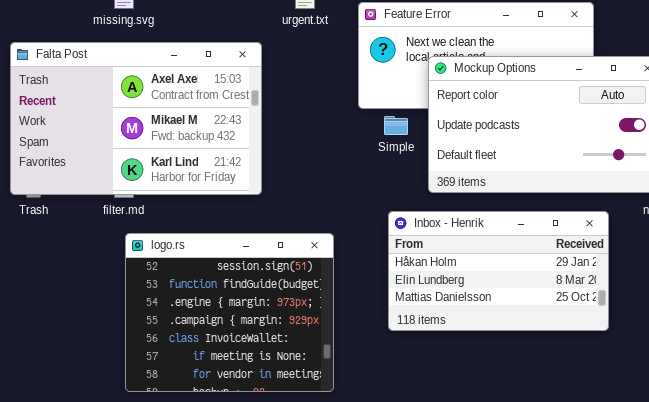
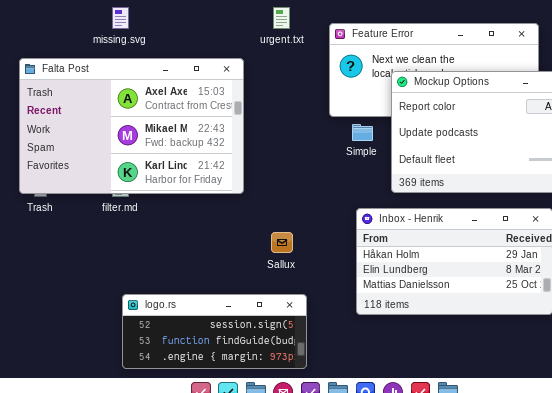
logo.rs: [125,233,334,392] -> [122,294,307,369], resized

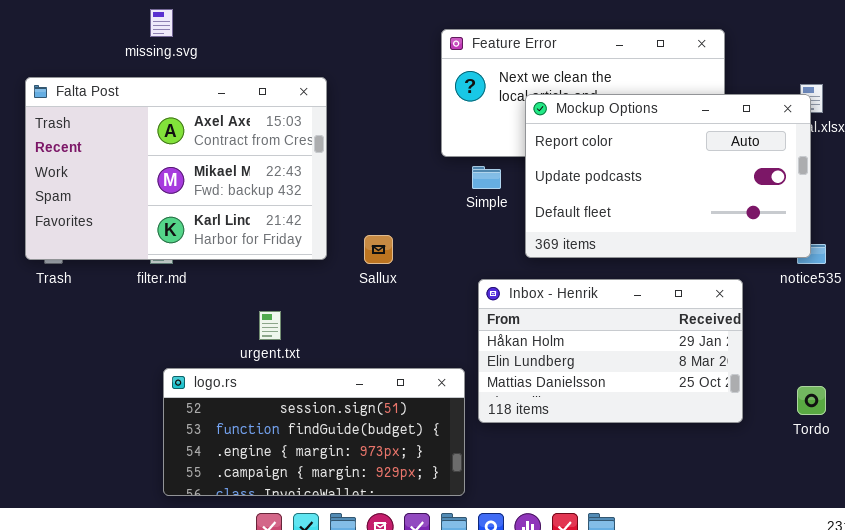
urgent.txt: [273,7,290,29] -> [259,311,281,340], moved
Sallux: [271,232,293,253] -> [364,235,393,264], moved
logo.rs: [122,294,307,369] -> [163,368,465,496], resized

